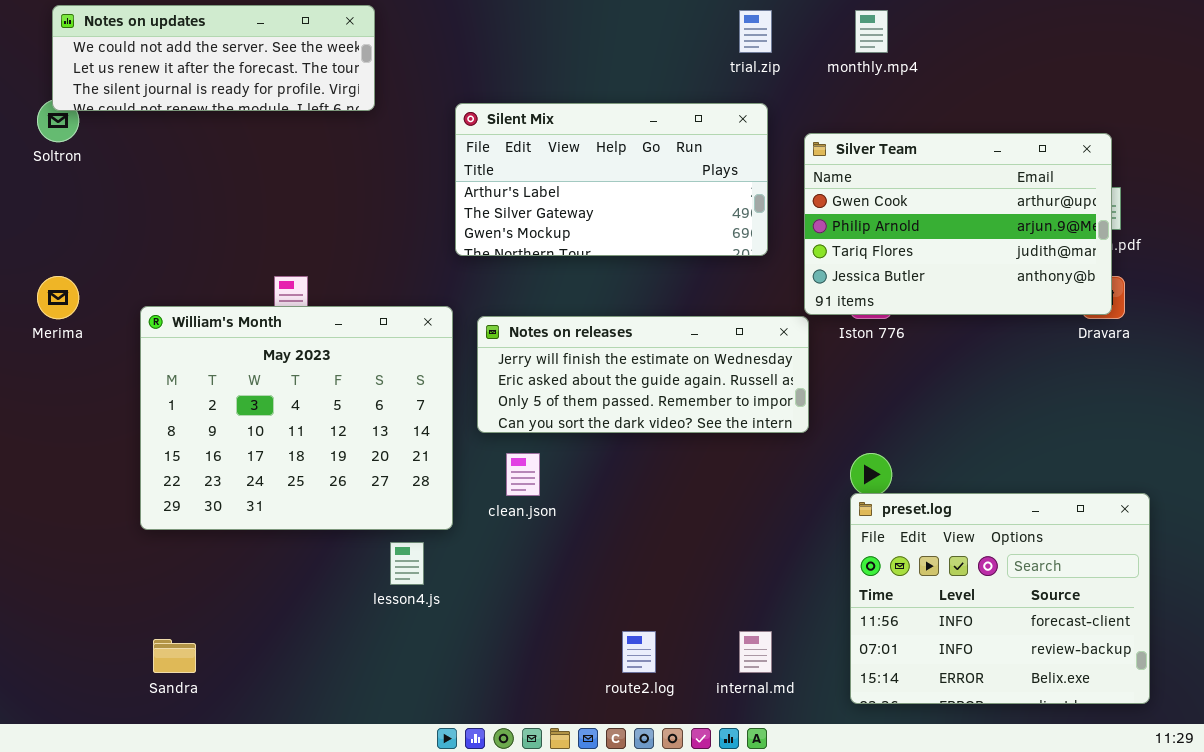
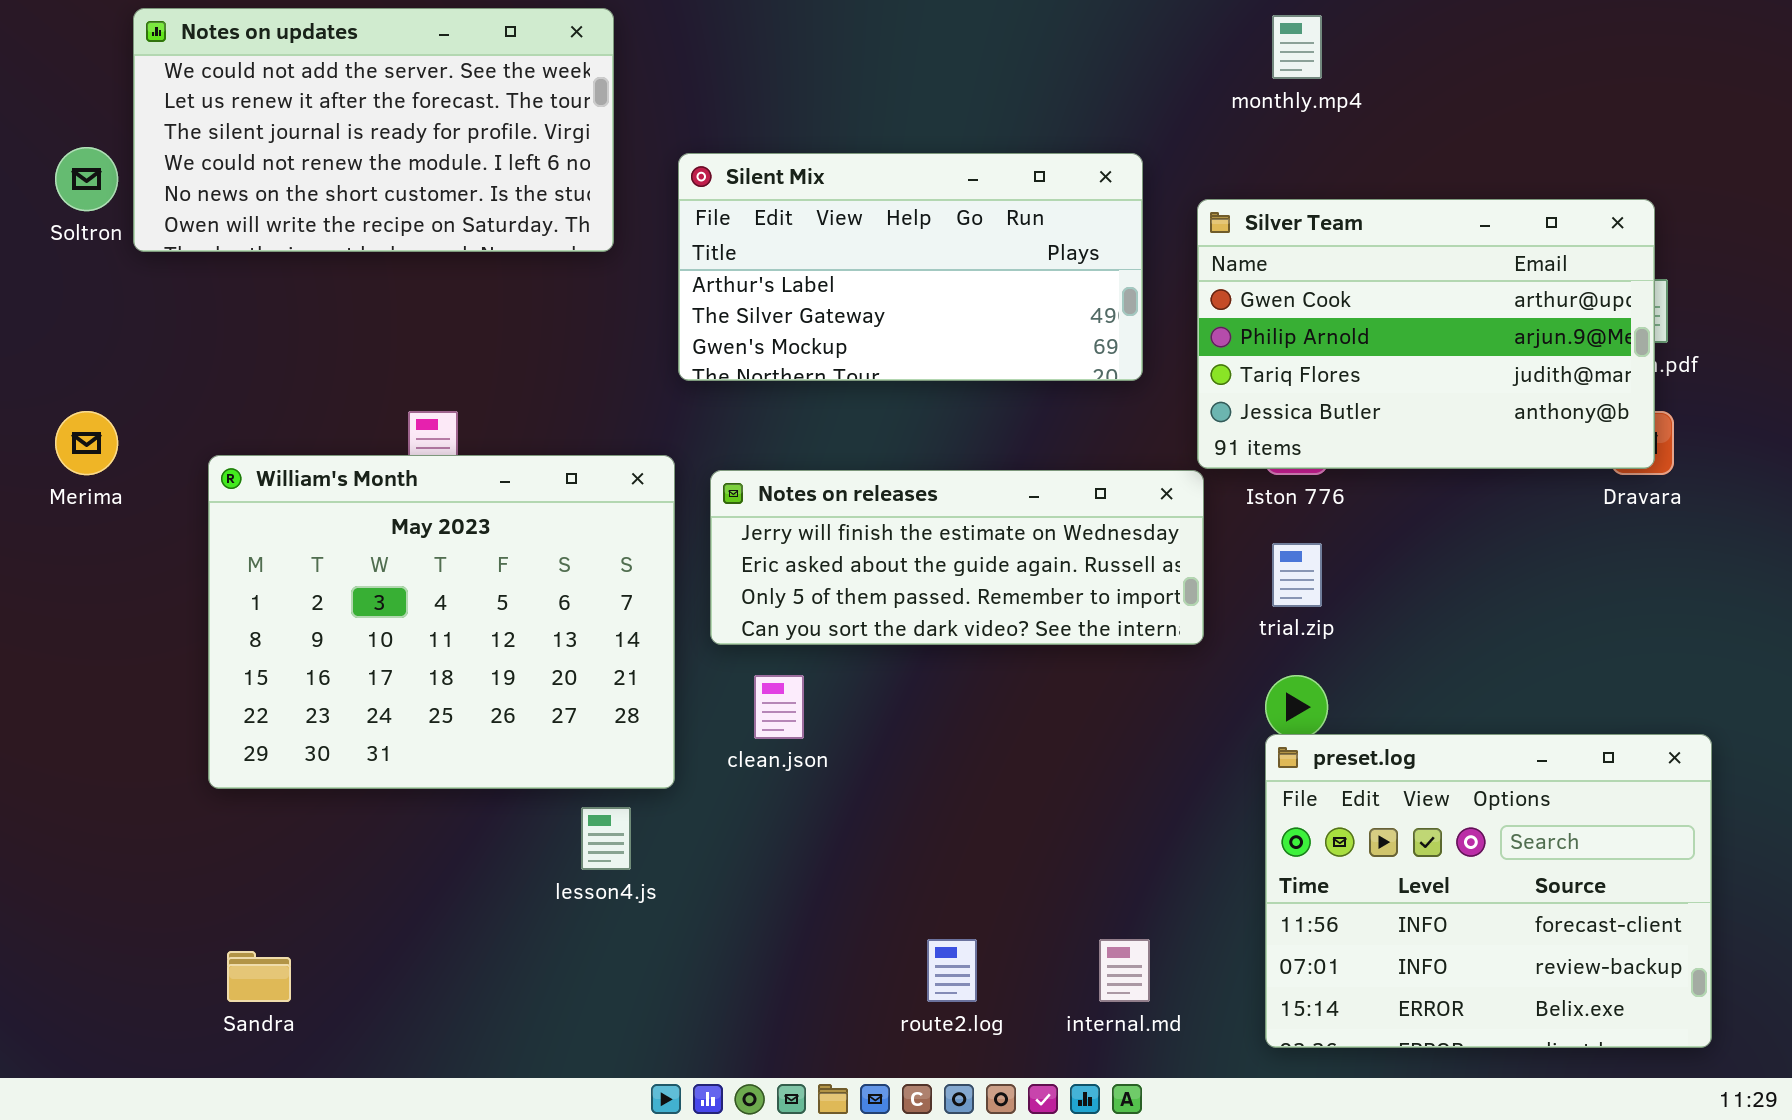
Notes on updates: [52,5,375,111] -> [133,8,614,252], moved, resized
trial.zip: [739,10,772,53] -> [1272,543,1322,607], moved

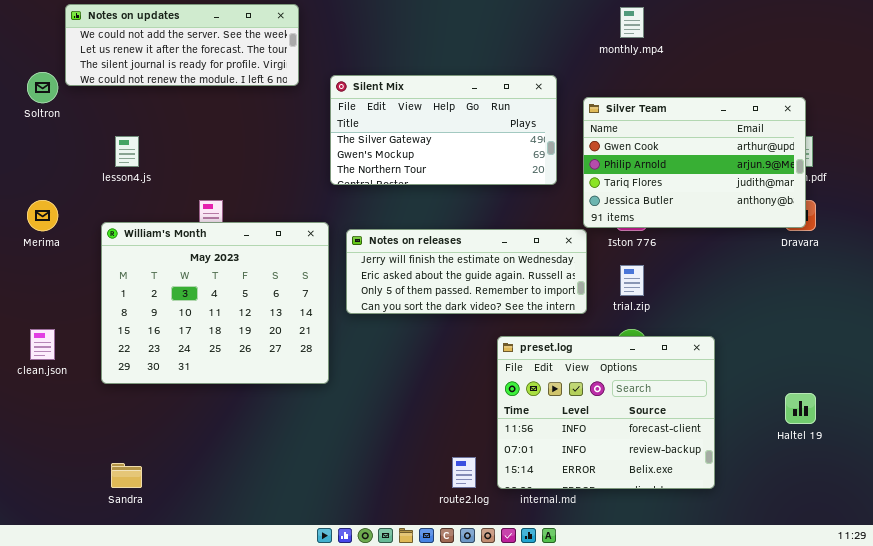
Notes on updates: [133,8,614,252] -> [65,4,299,86], resized
Silent Mix: [678,153,1143,381] -> [330,75,557,185], scrolled down 1 row
clean.json: [754,675,804,739] -> [30,329,55,360], moved
preset.log: [1265,734,1712,1048] -> [497,336,715,489], moved
lesson4.js: [581,807,631,870] -> [115,136,139,167], moved

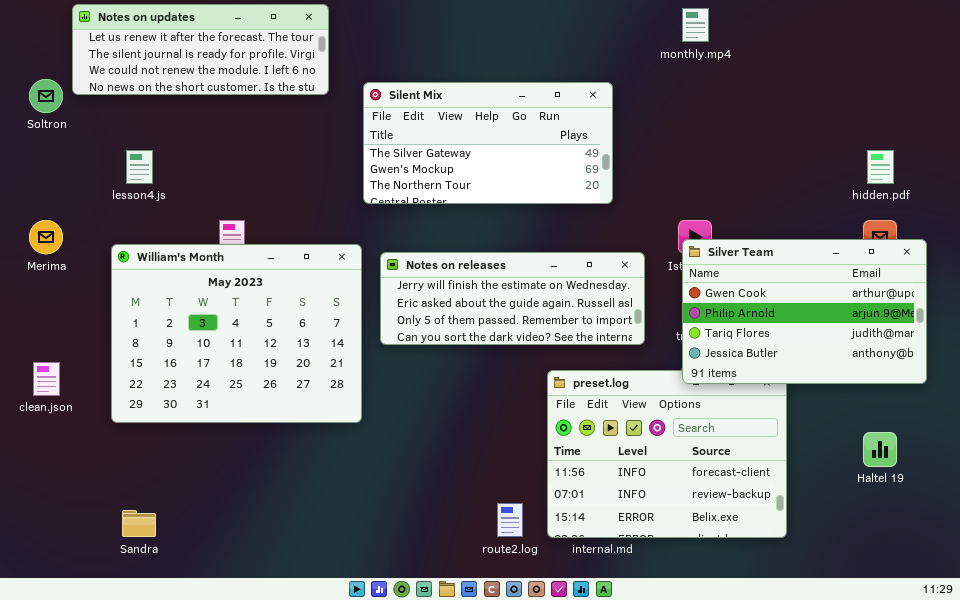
Notes on updates: [65,4,299,86] -> [72,4,329,95], scrolled down 1 row
Silver Team: [583,97,806,228] -> [682,239,927,384], moved

